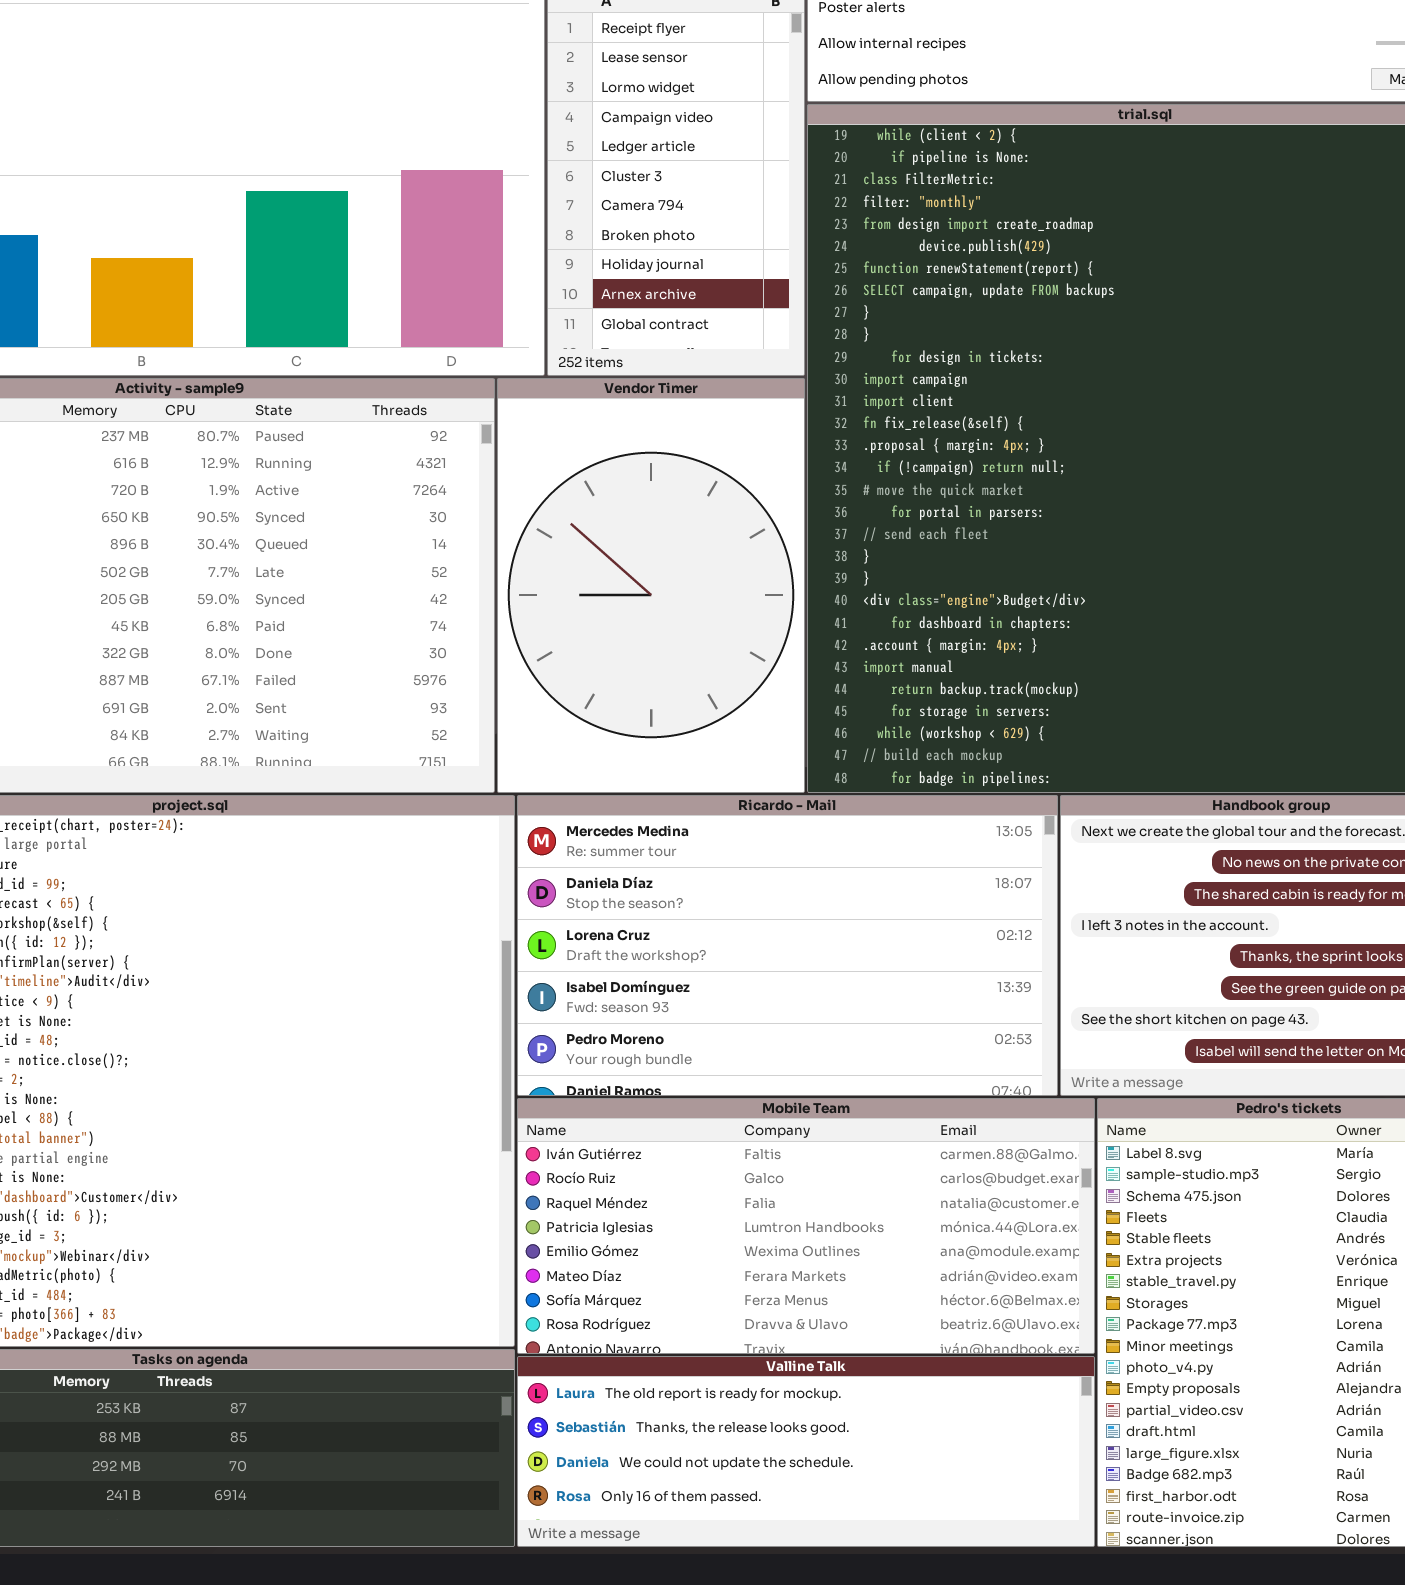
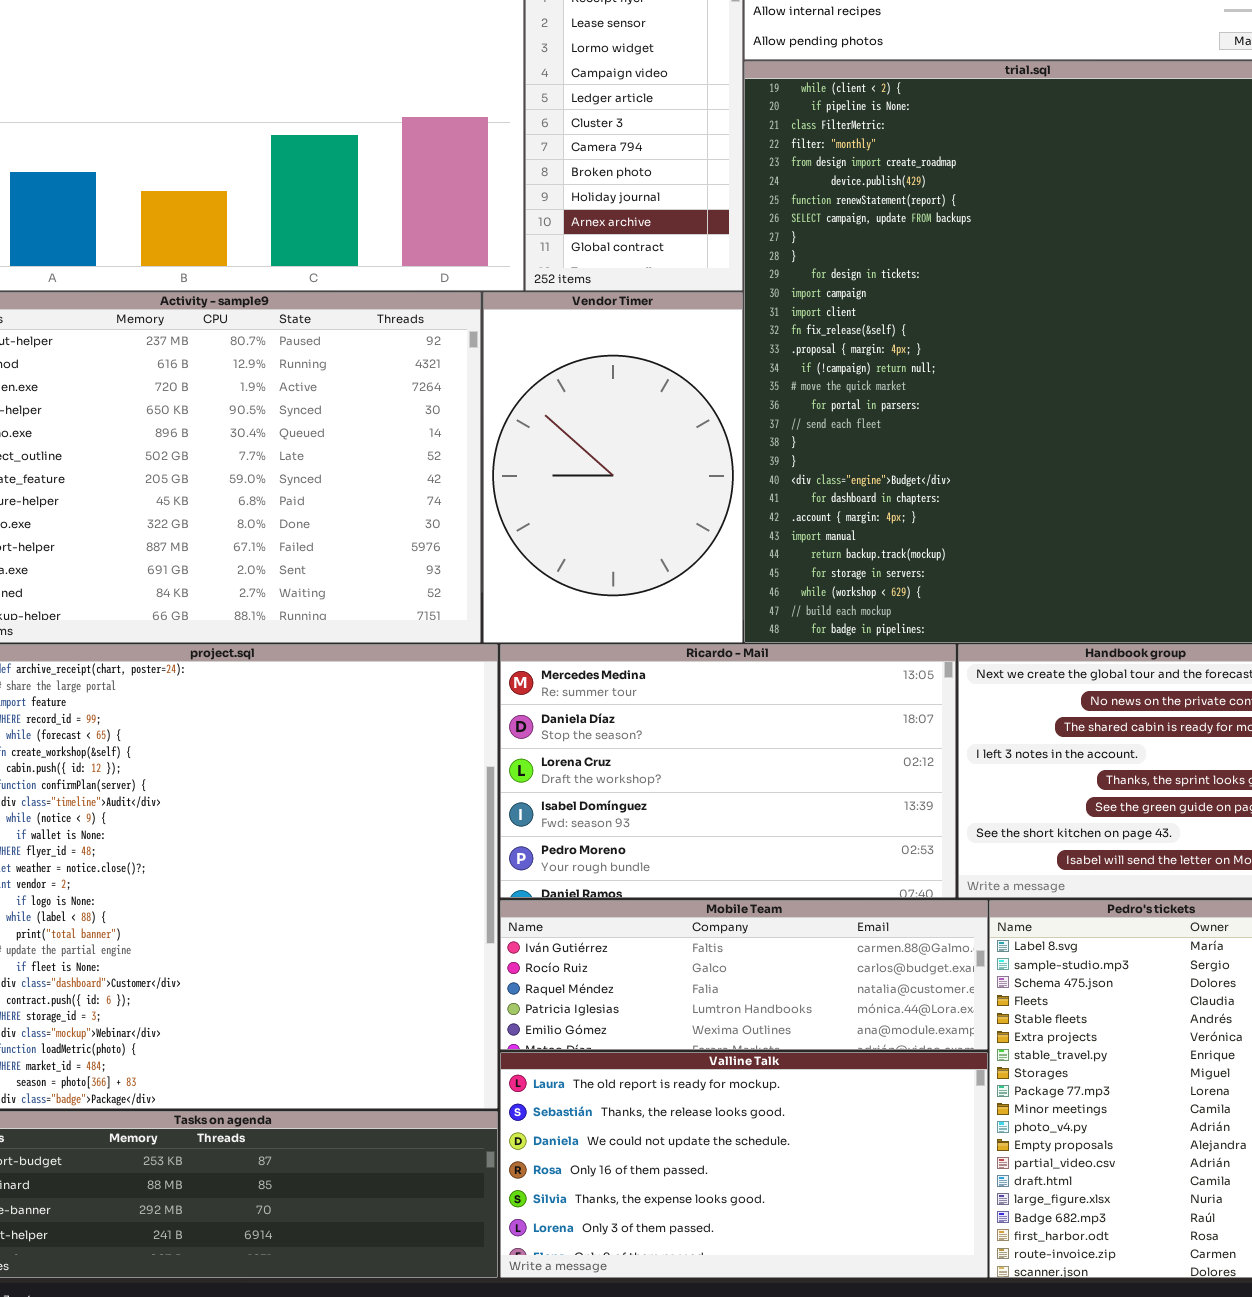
Mobile Team: [517,1098,1095,1354] -> [500,900,988,1050], resized
Valline Talk: [517,1356,1095,1547] -> [500,1052,988,1278], resized

